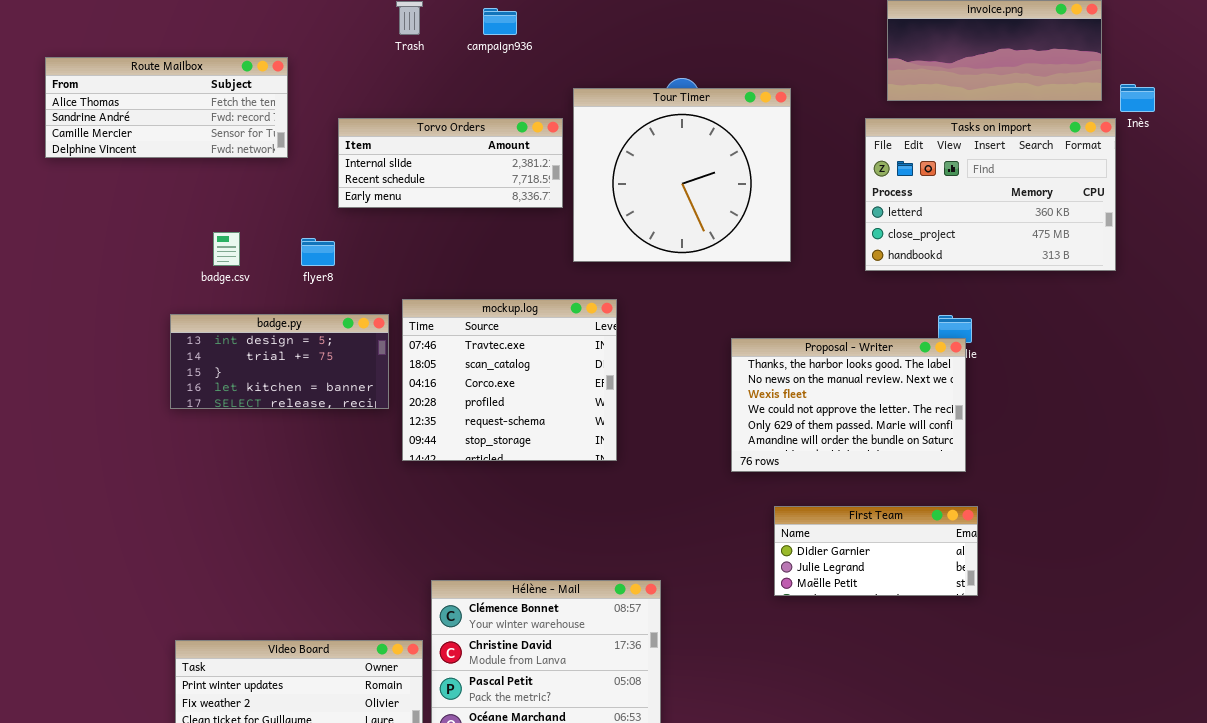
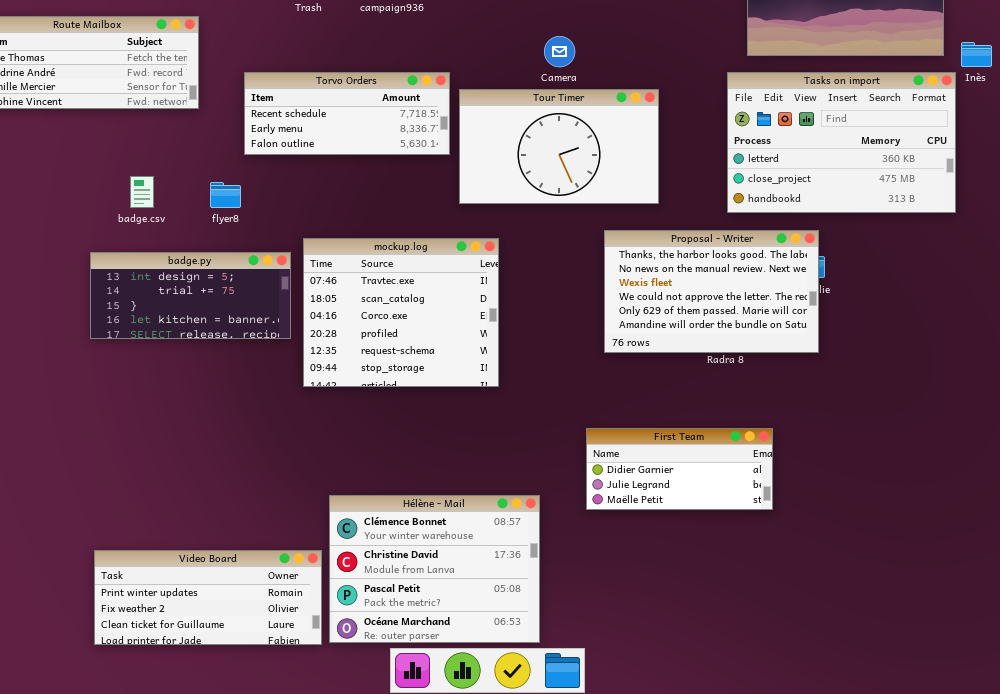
Tour Timer: [573,88,791,262] -> [459,89,659,204], resized
Torvo Orders: [338,118,563,208] -> [244,72,450,155], scrolled down 1 row
Proposal - Writer: [731,338,966,472] -> [604,230,819,353], moved
First Team: [774,506,978,596] -> [586,428,773,510], moved

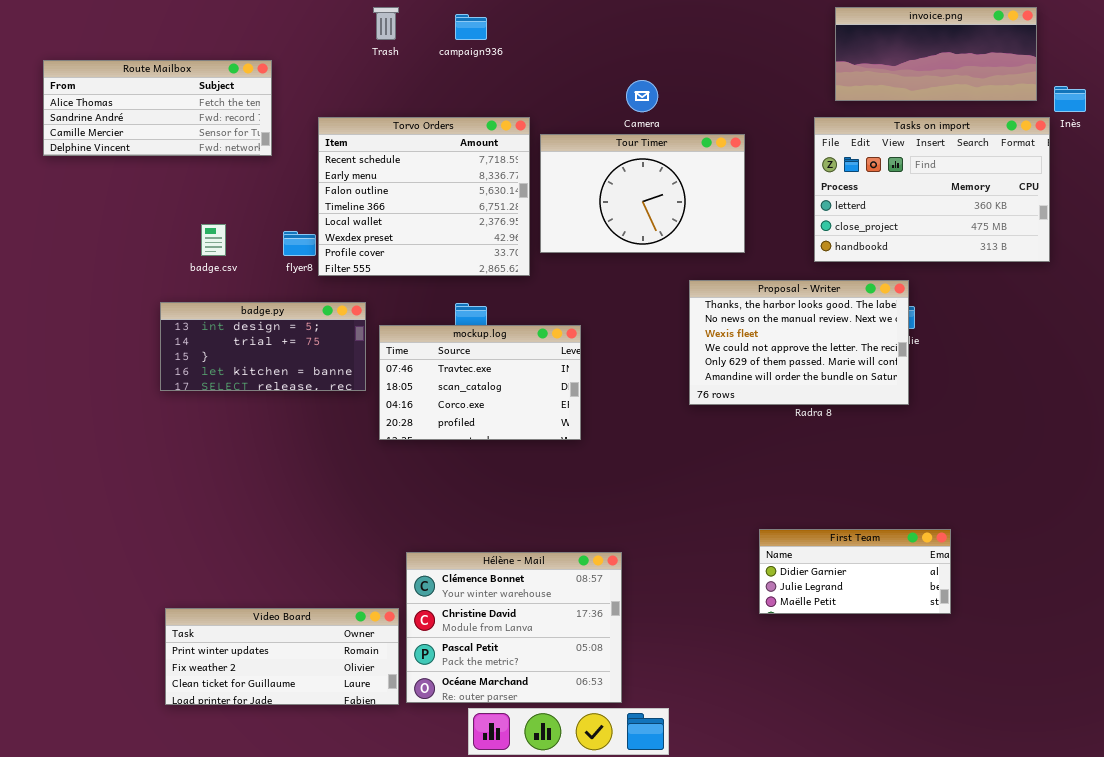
Torvo Orders: [244,72,450,155] -> [318,117,530,276], resized
mockup.log: [303,238,499,387] -> [379,325,581,440], resized
First Team: [586,428,773,510] -> [759,529,951,614], moved

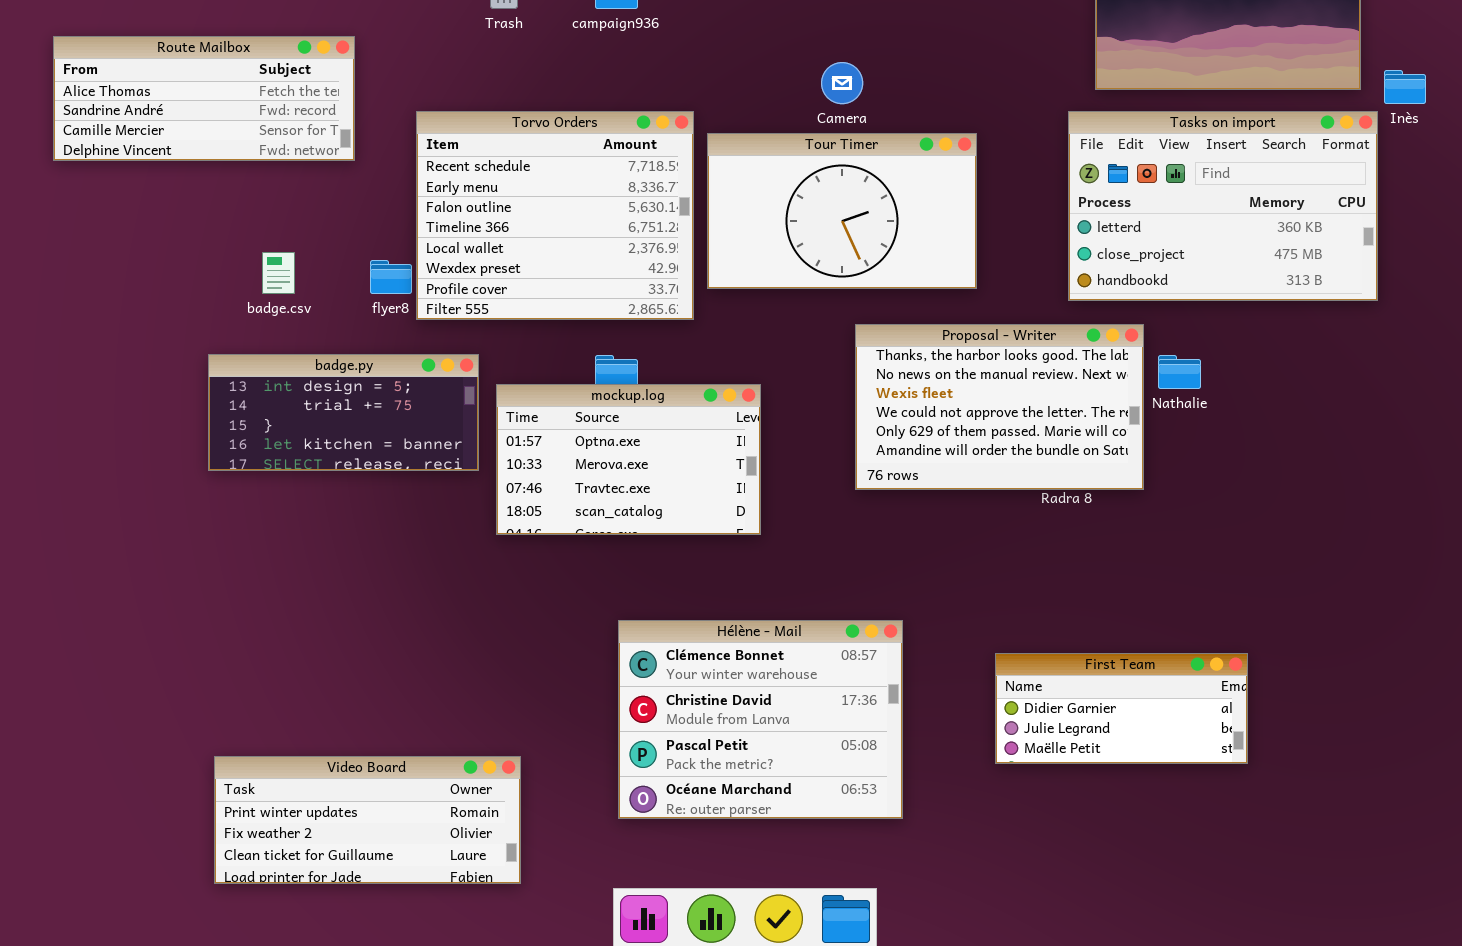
Proposal - Writer: [689,280,909,405] -> [855,324,1144,490], moved
mockup.log: [379,325,581,440] -> [496,384,761,535], scrolled up 2 rows
Hélène - Mail: [406,552,622,703] -> [618,620,903,819], moved

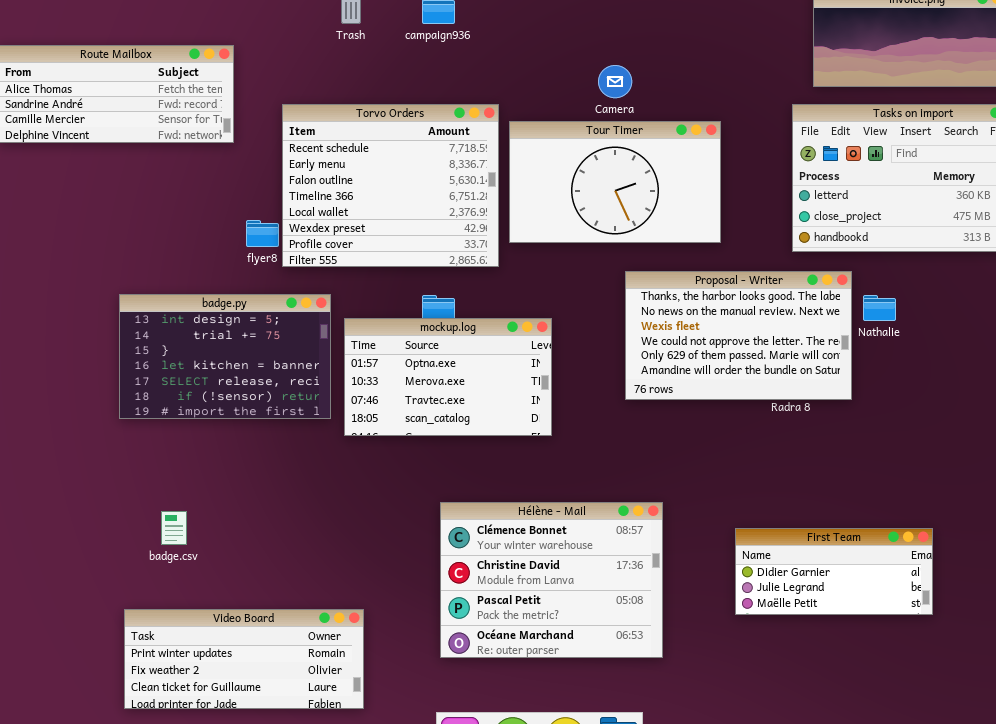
badge.csv: [262,252,295,294] -> [161,511,187,545], moved
badge.py: [208,354,479,471] -> [119,294,331,419], resized

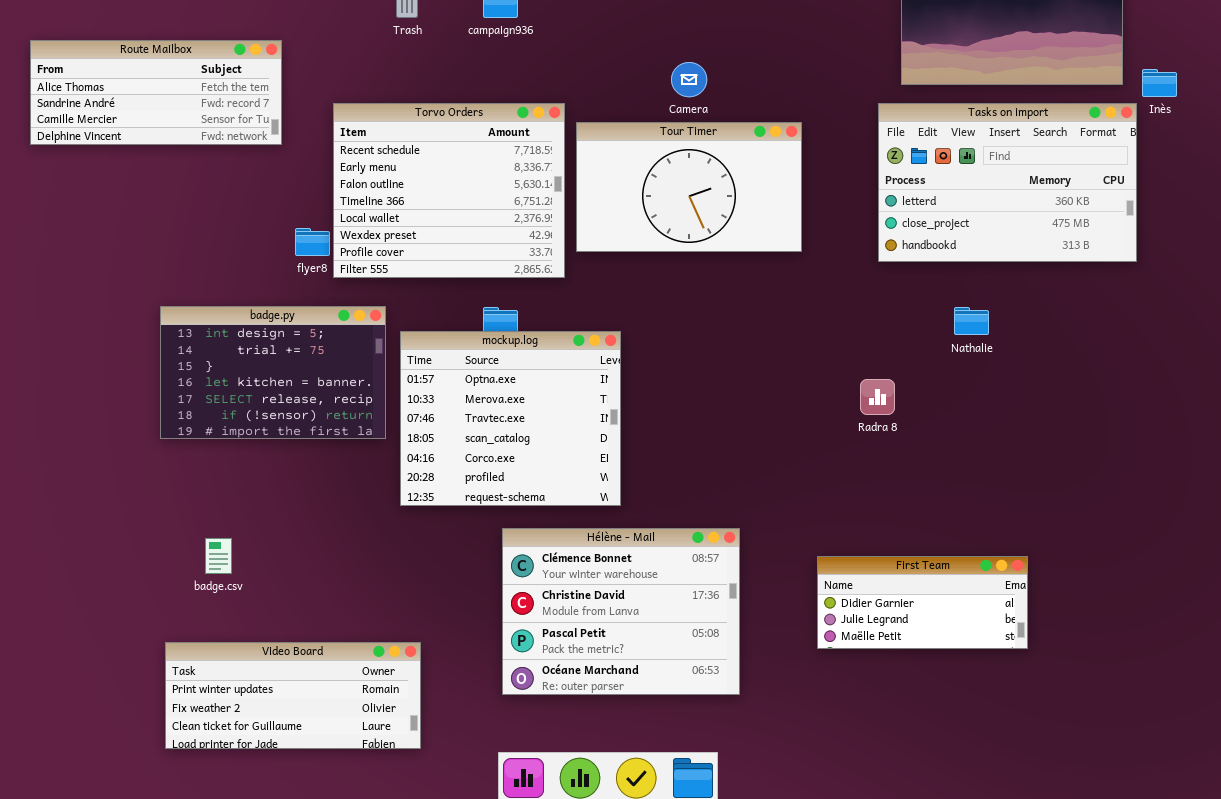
Proposal - Writer: [625,271,852,400] -> none, closed
mockup.log: [344,318,552,436] -> [400,331,621,506], resized

